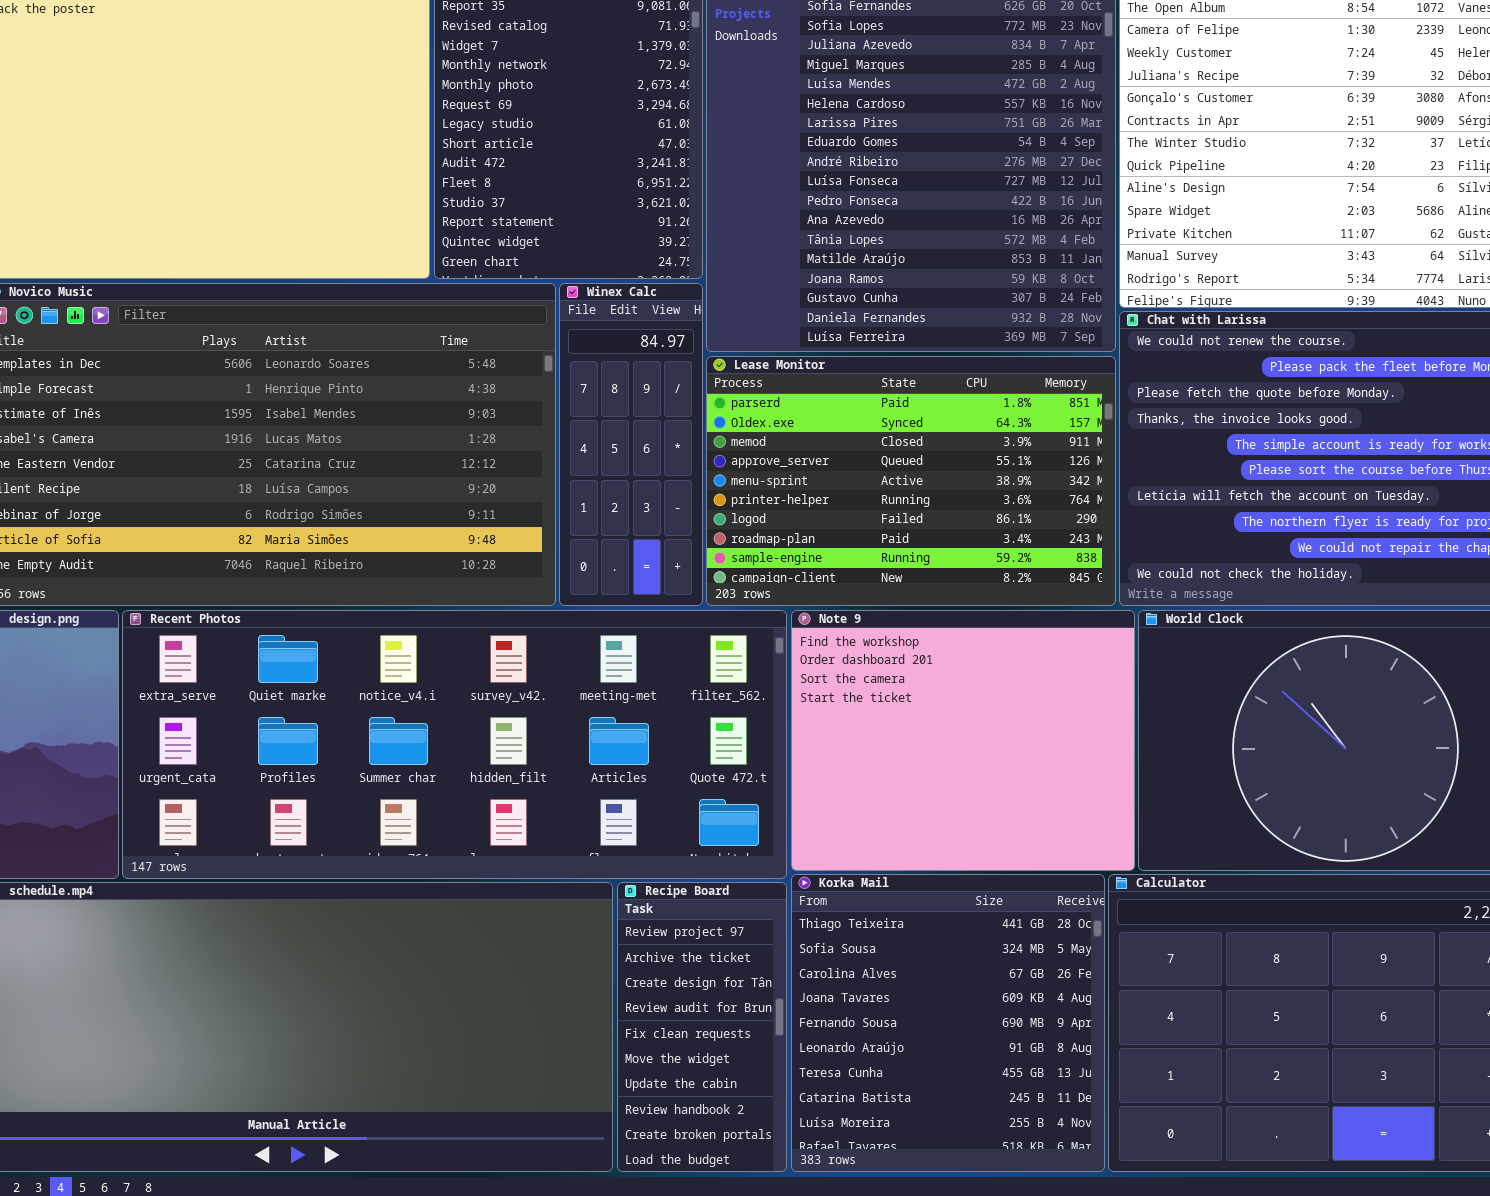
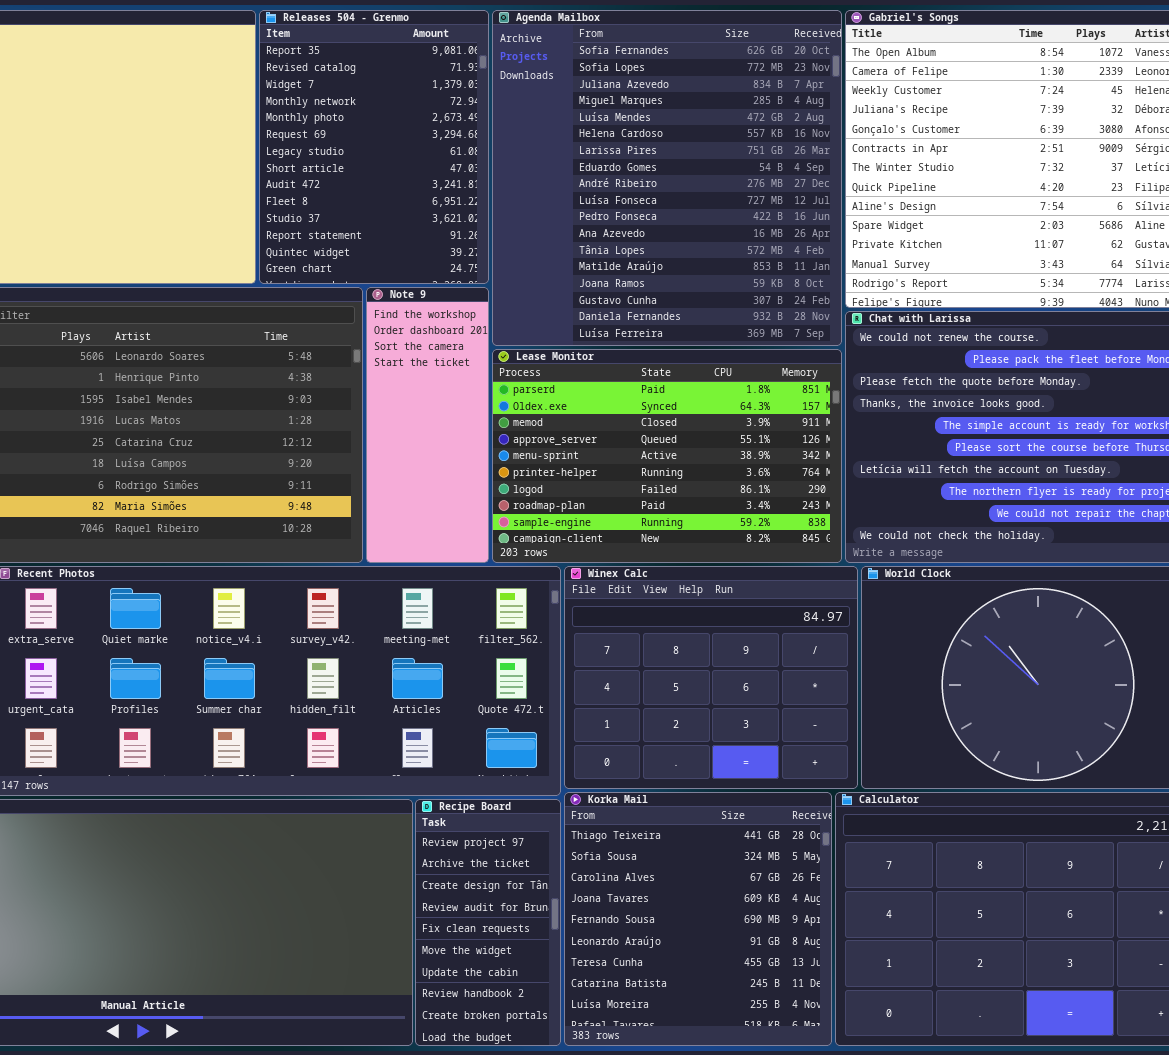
Winex Calc: [559,283,703,606] -> [564,566,858,789], moved, resized
Note 9: [791,610,1135,871] -> [366,287,489,563], moved, resized

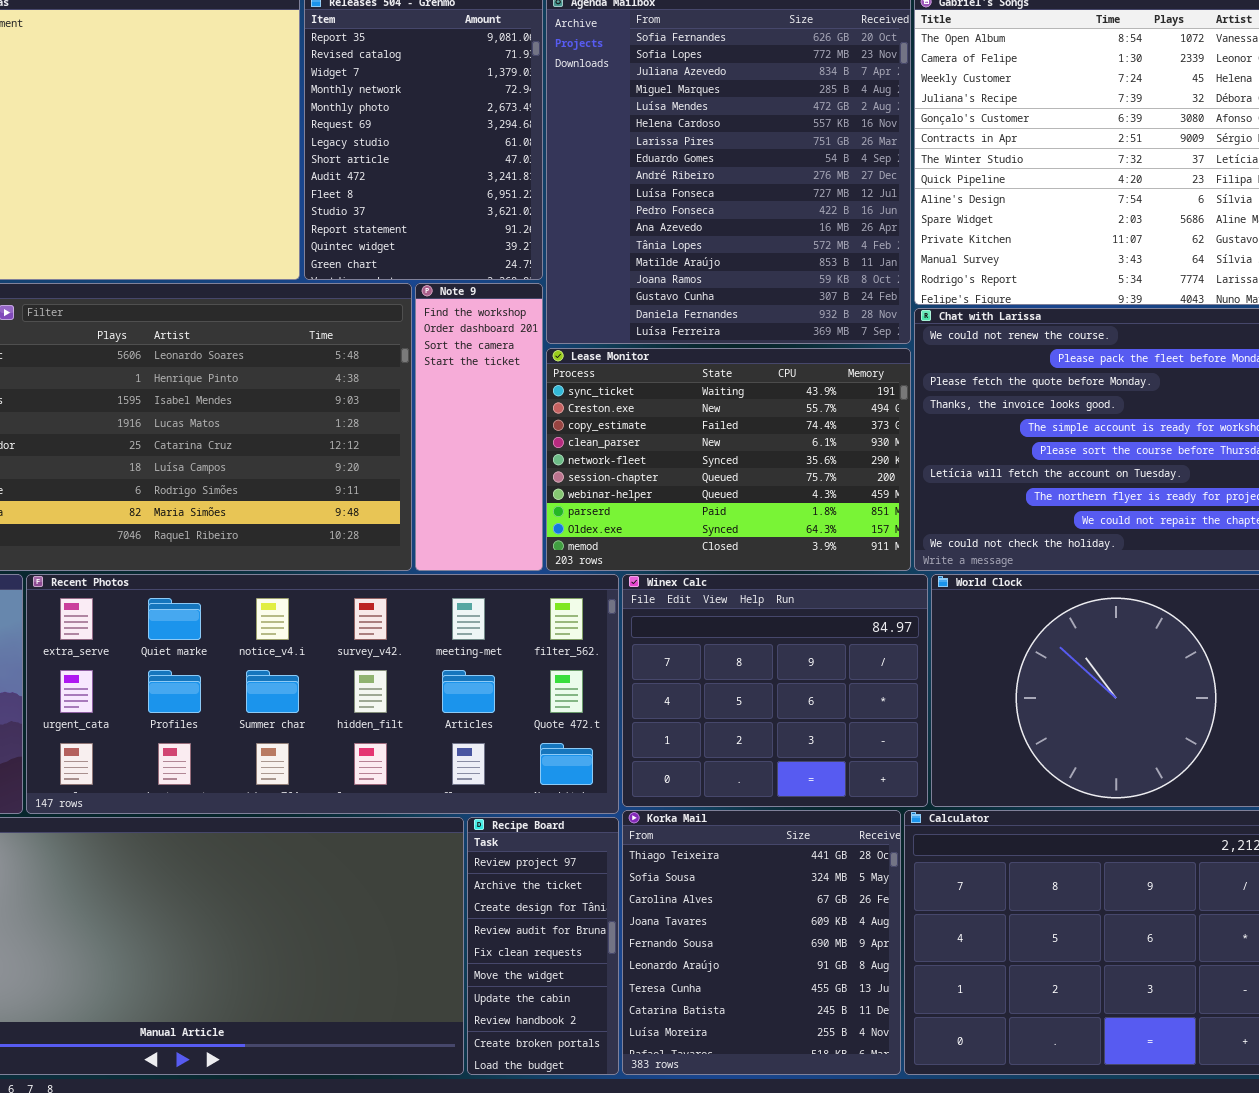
Lease Monitor: [492,349,842,563] -> [546,348,911,571], scrolled up 7 rows

